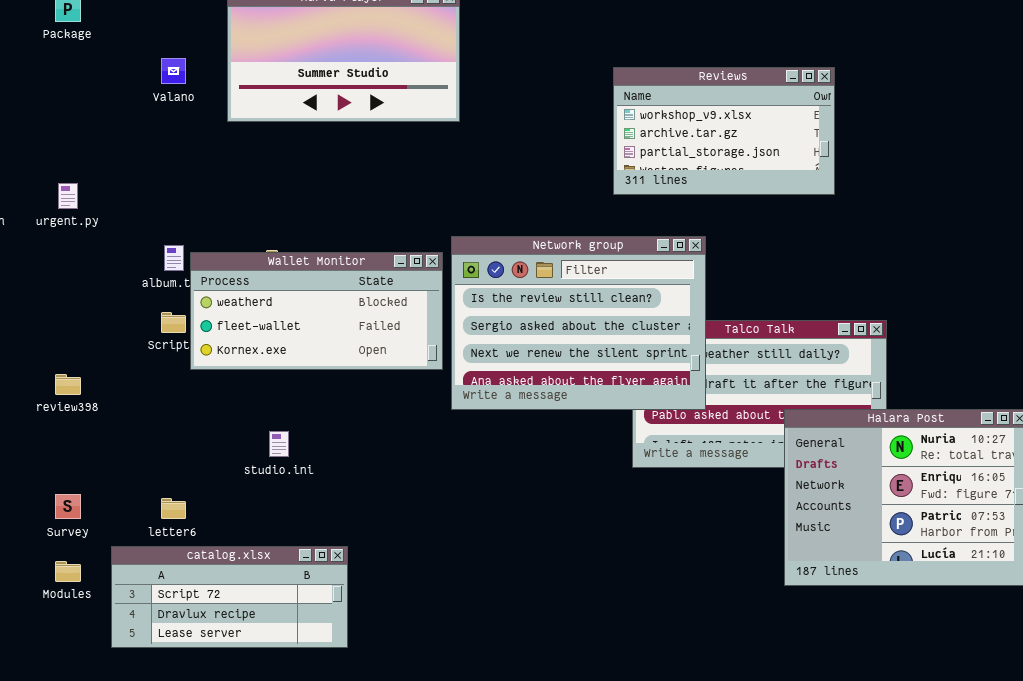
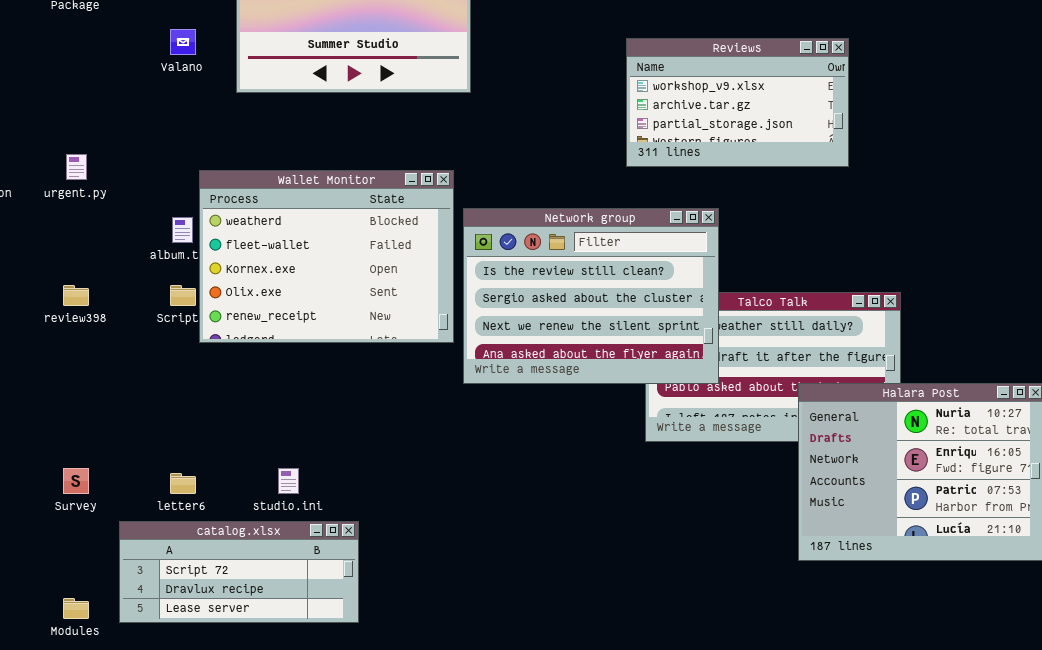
Wallet Monitor: [190,252,443,370] -> [199,170,454,343], resized
review398: [55,374,81,395] -> [63,285,89,306], moved
studio.ini: [269,431,289,457] -> [278,468,299,494], moved
Modules: [55,561,81,582] -> [63,598,89,619], moved

